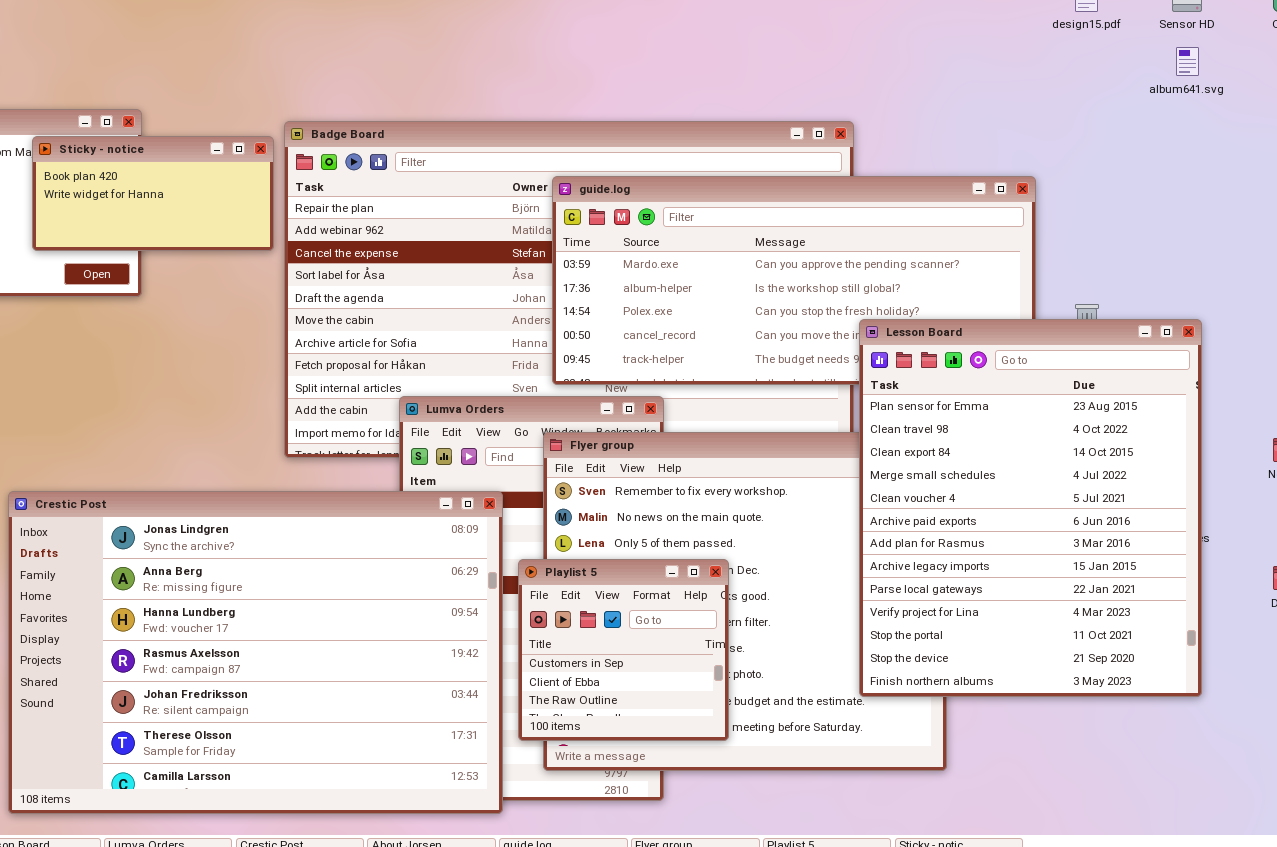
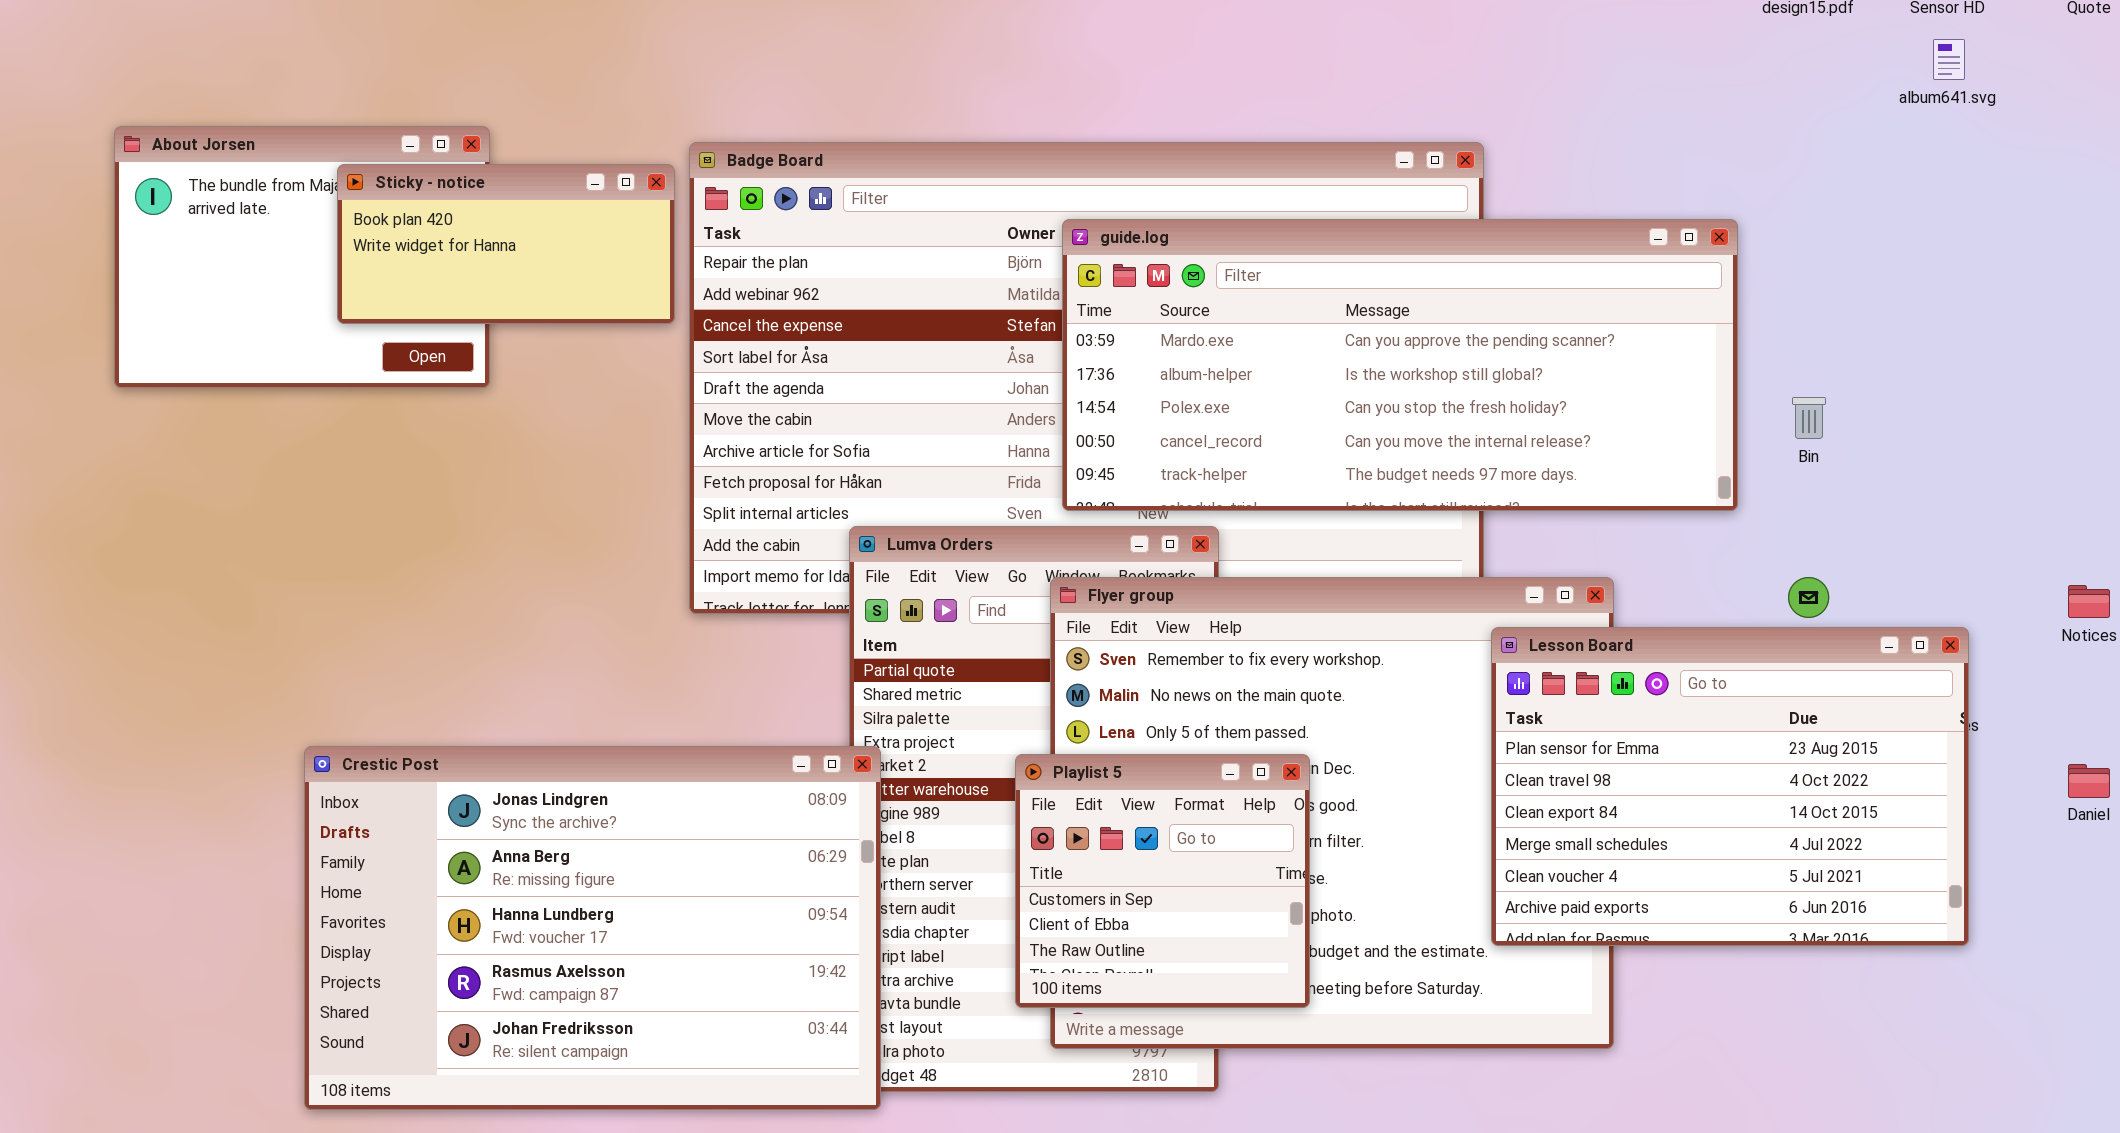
Lesson Board: [859,319,1202,697] -> [1491,627,1969,946], resized
Crestic Post: [8,491,503,814] -> [304,746,881,1110], resized

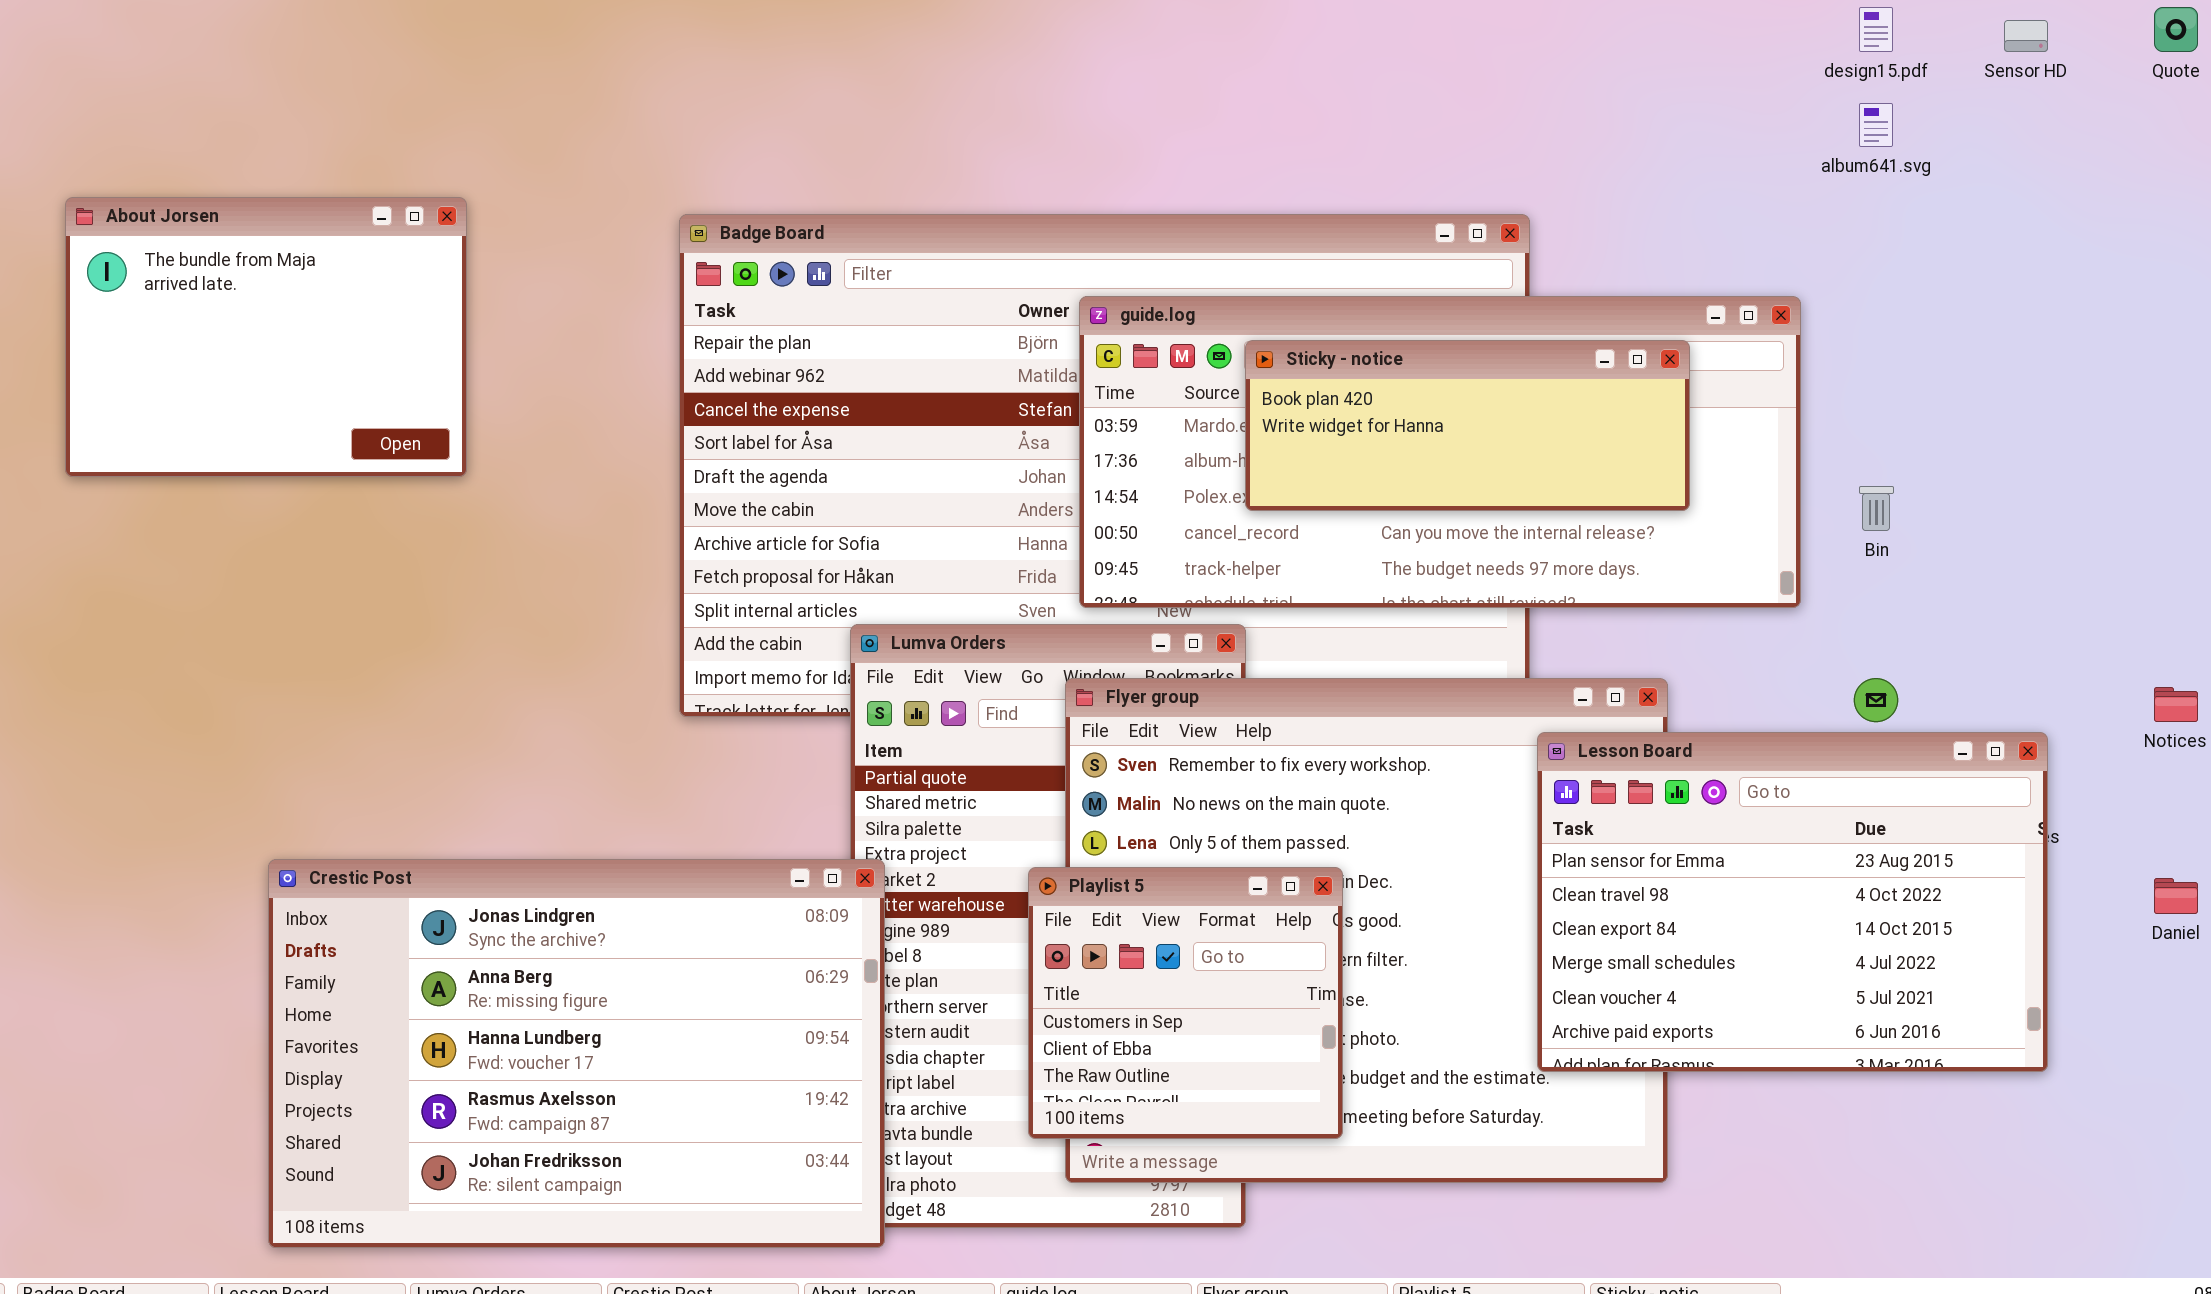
album641.svg: [1933,39,1965,80] -> [1859,103,1893,147], moved
Sticky - notice: [337,164,675,324] -> [1245,340,1690,511], moved, resized

